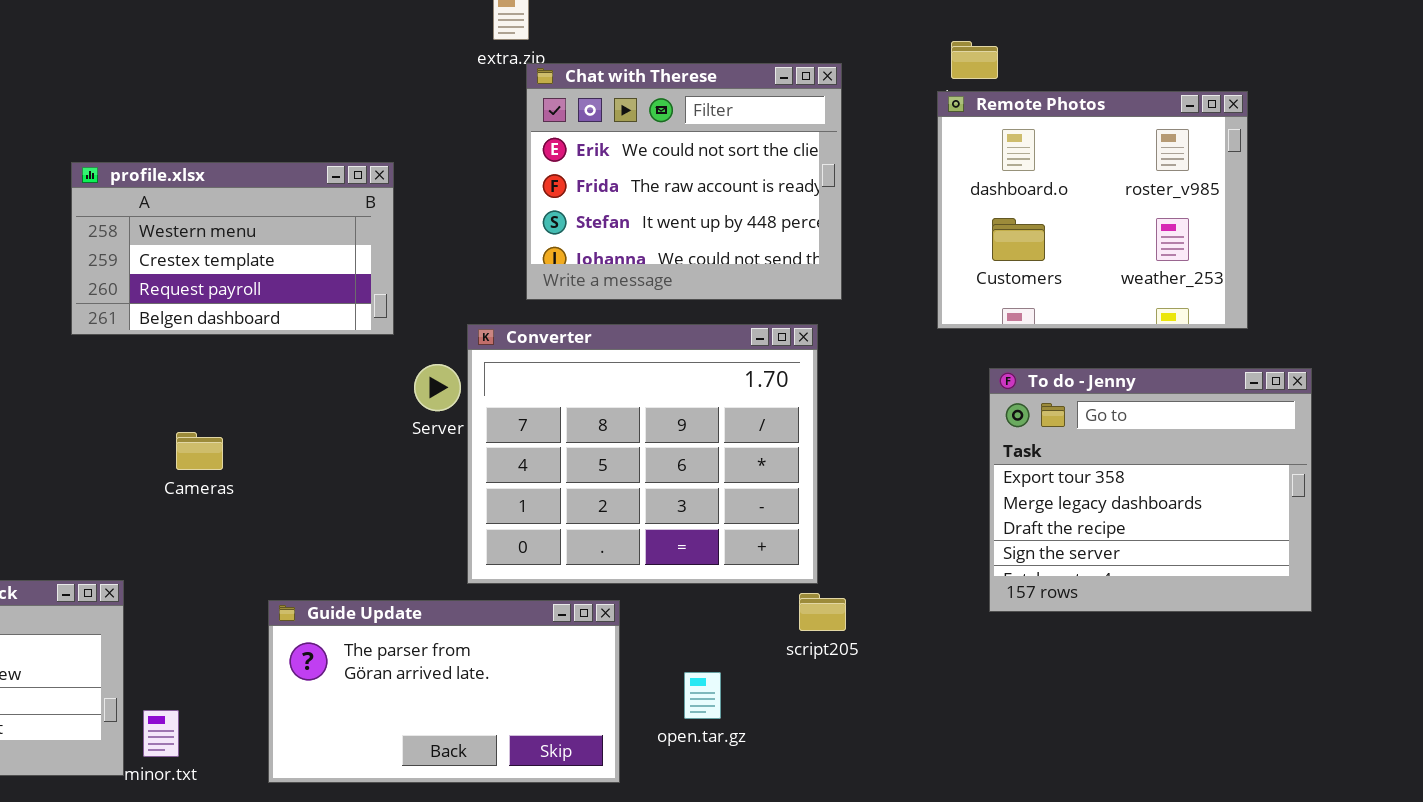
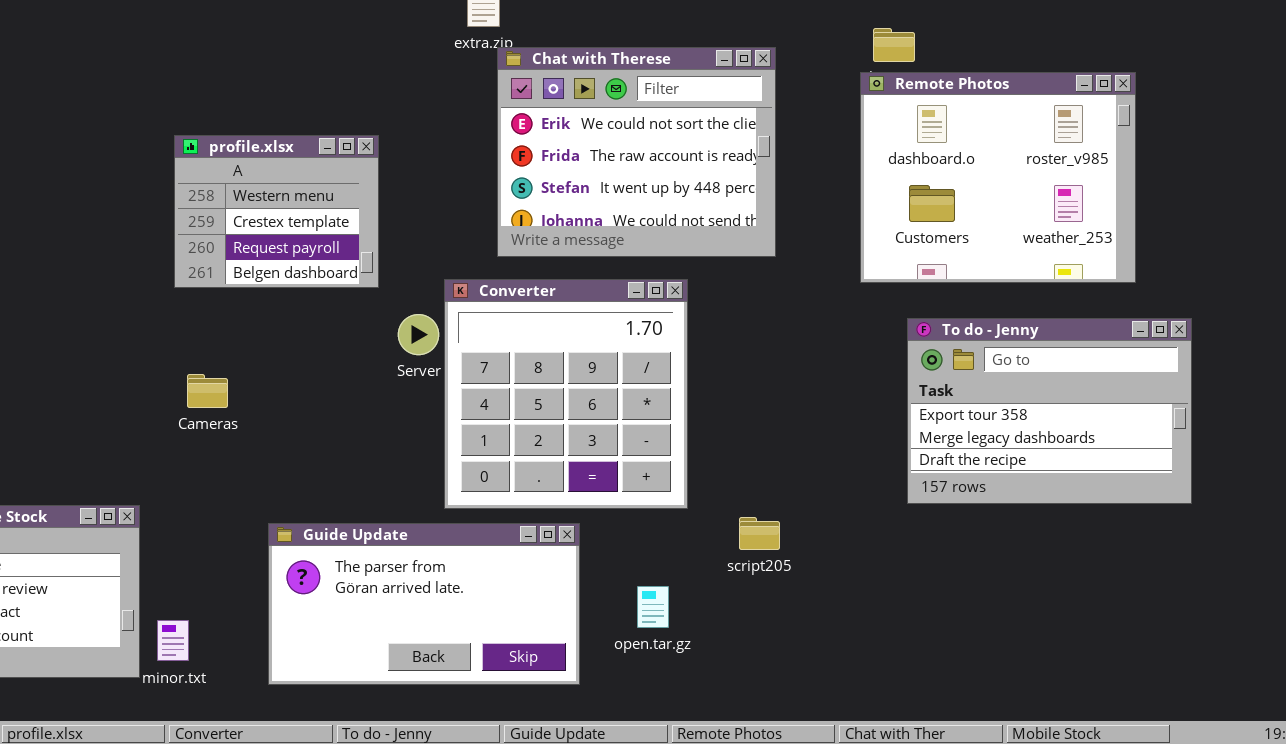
profile.xlsx: [71,162,394,335] -> [174,135,379,288], resized
Converter: [467,324,818,584] -> [444,279,688,509], resized
To do - Jenny: [989,368,1312,612] -> [907,318,1192,504], resized

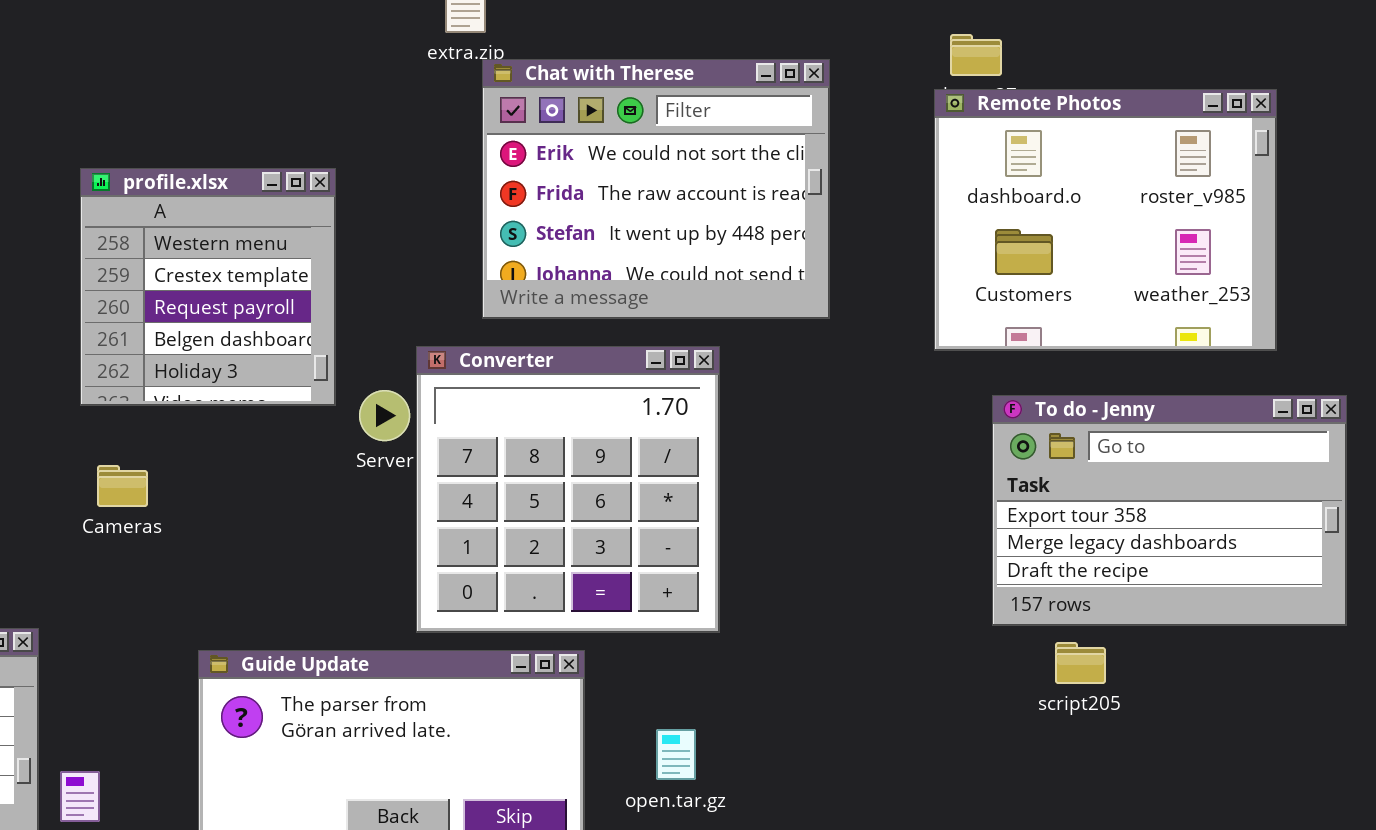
profile.xlsx: [174,135,379,288] -> [80,168,336,406], resized
script205: [739,517,780,550] -> [1055,642,1106,684], moved

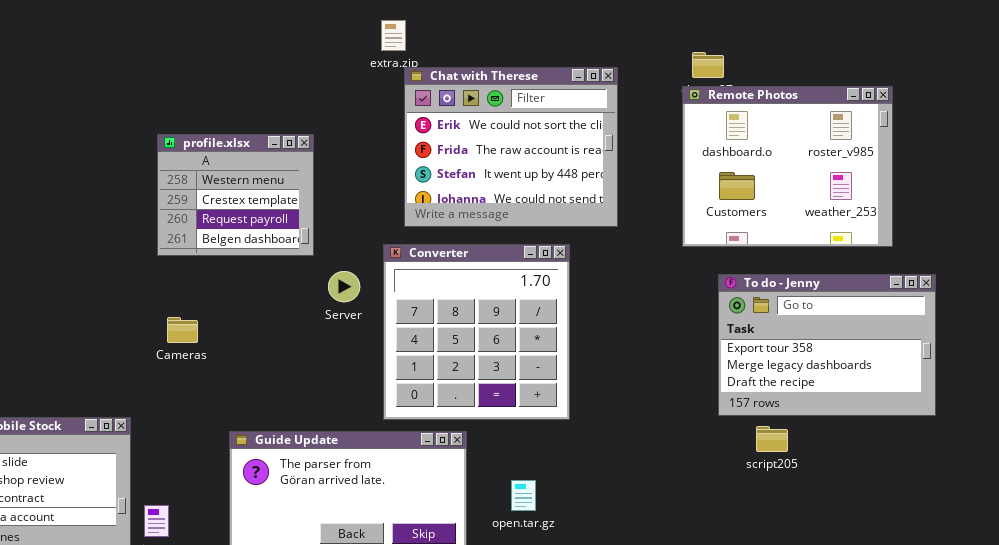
profile.xlsx: [80,168,336,406] -> [157,134,314,256], resized
Converter: [416,346,720,633] -> [383,244,570,420], moved

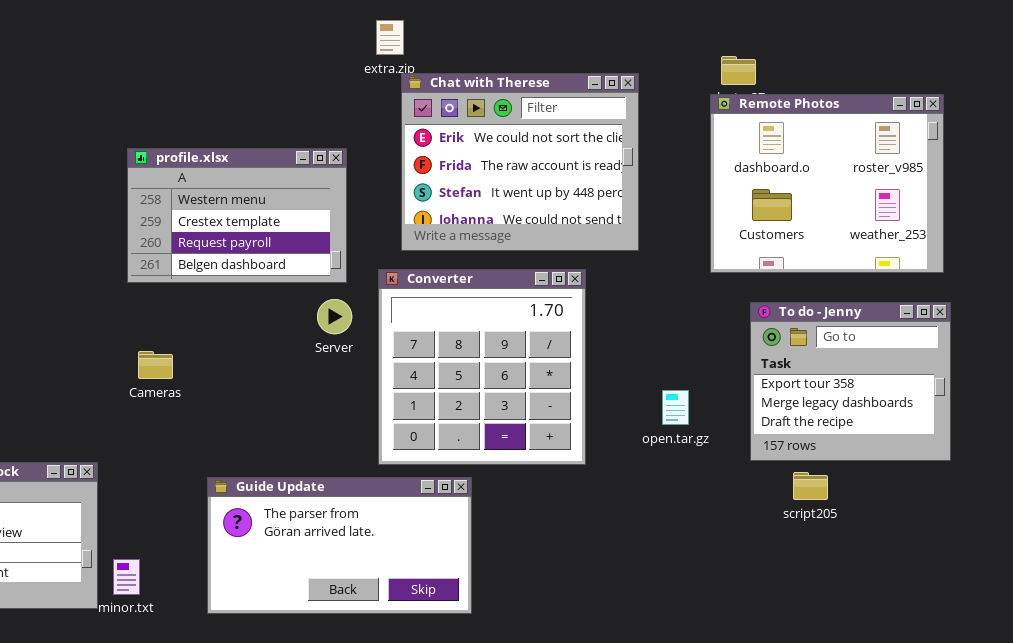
profile.xlsx: [157,134,314,256] -> [127,148,347,283], resized
To do - Jenny: [718,274,936,416] -> [750,302,951,461], resized
open.tar.gz: [511,480,536,511] -> [662,390,689,425], moved

